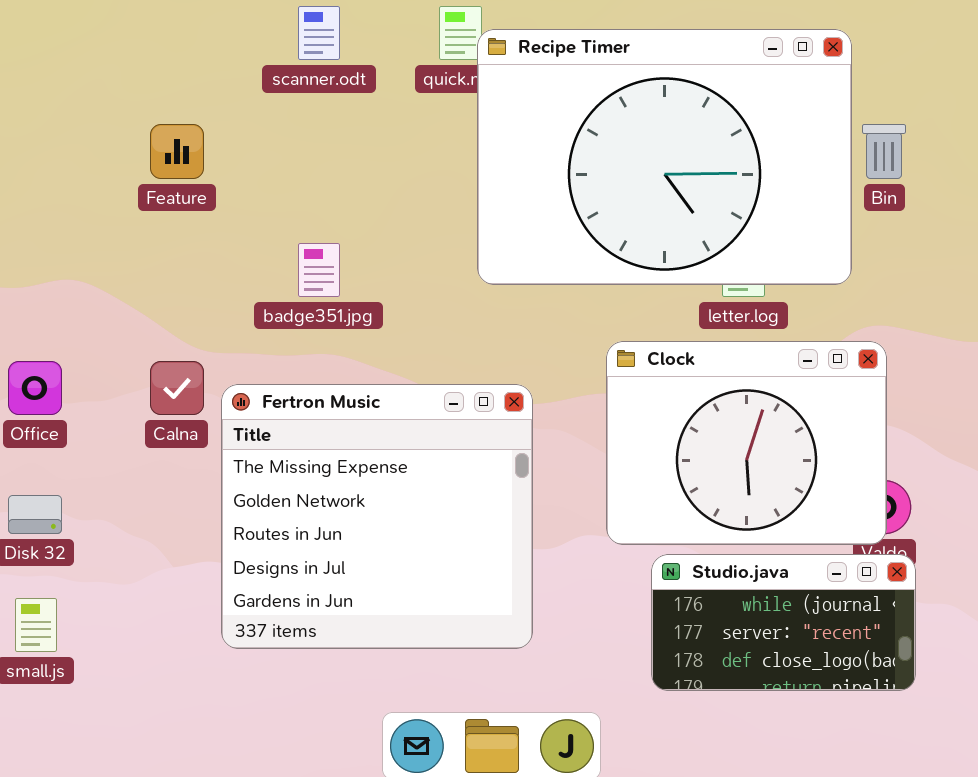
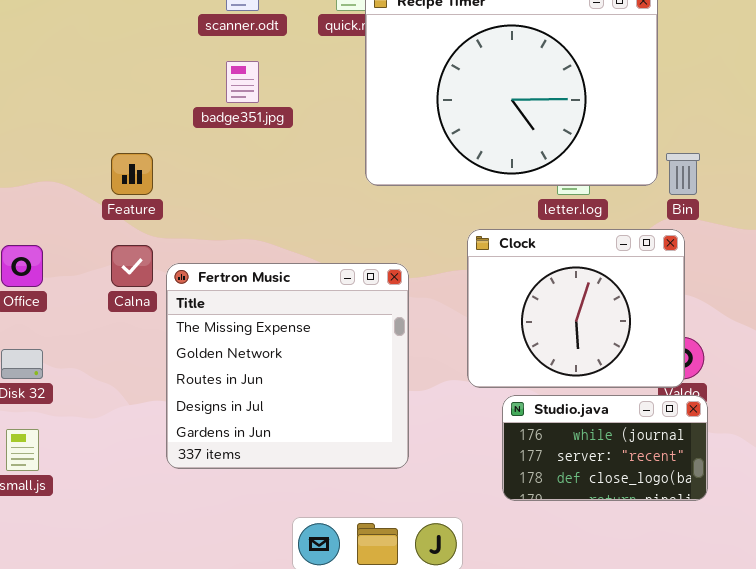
Feature: [150,124,204,179] -> [111,153,153,195], moved
Bin: [862,124,906,179] -> [666,153,700,195], moved
badge351.jpg: [298,243,340,297] -> [226,61,259,103], moved

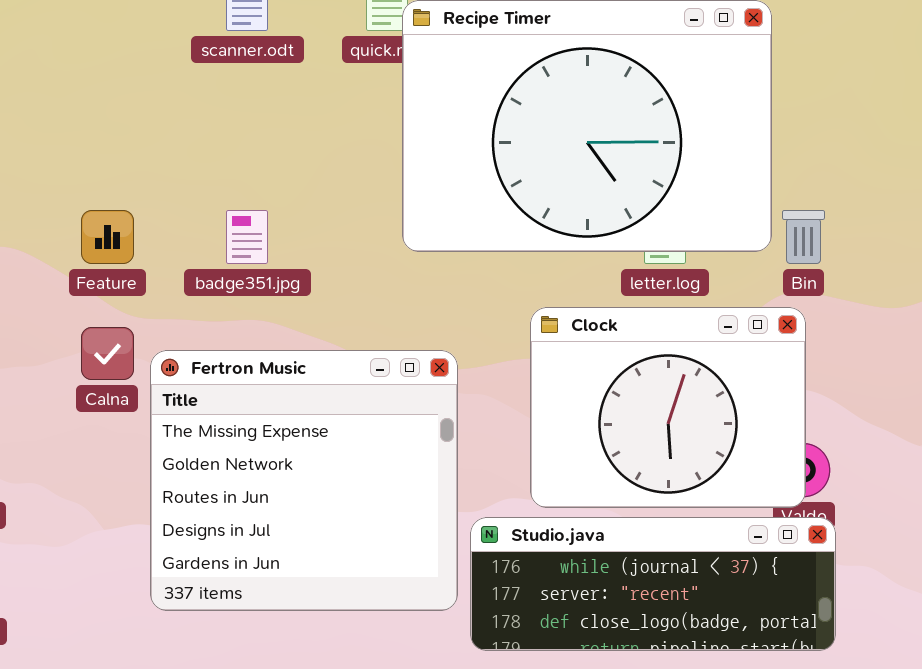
badge351.jpg: [226,61,259,103] -> [226,210,268,264], moved
Studio.java: [502,395,708,501] -> [470,517,836,651], resized

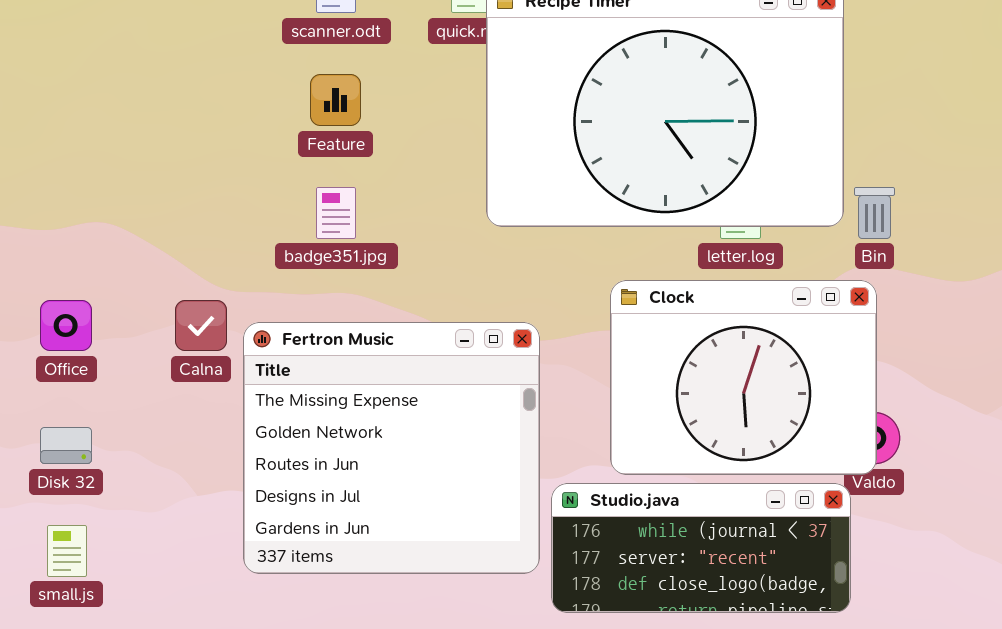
Feature: [81,210,134,264] -> [310,74,361,126], moved
Studio.java: [470,517,836,651] -> [551,483,851,613], resized

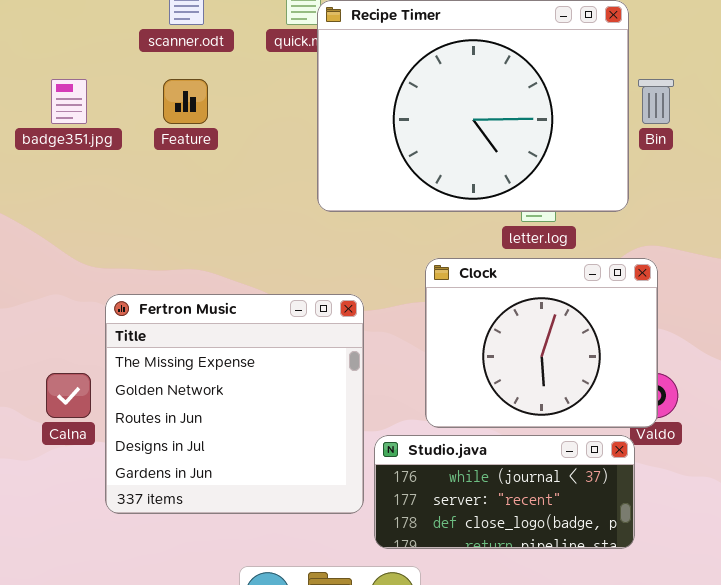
badge351.jpg: [316,187,356,239] -> [51,79,87,124], moved
Bin: [854,187,895,239] -> [638,79,674,124], moved
Calna: [175,300,227,351] -> [46,373,91,418], moved

